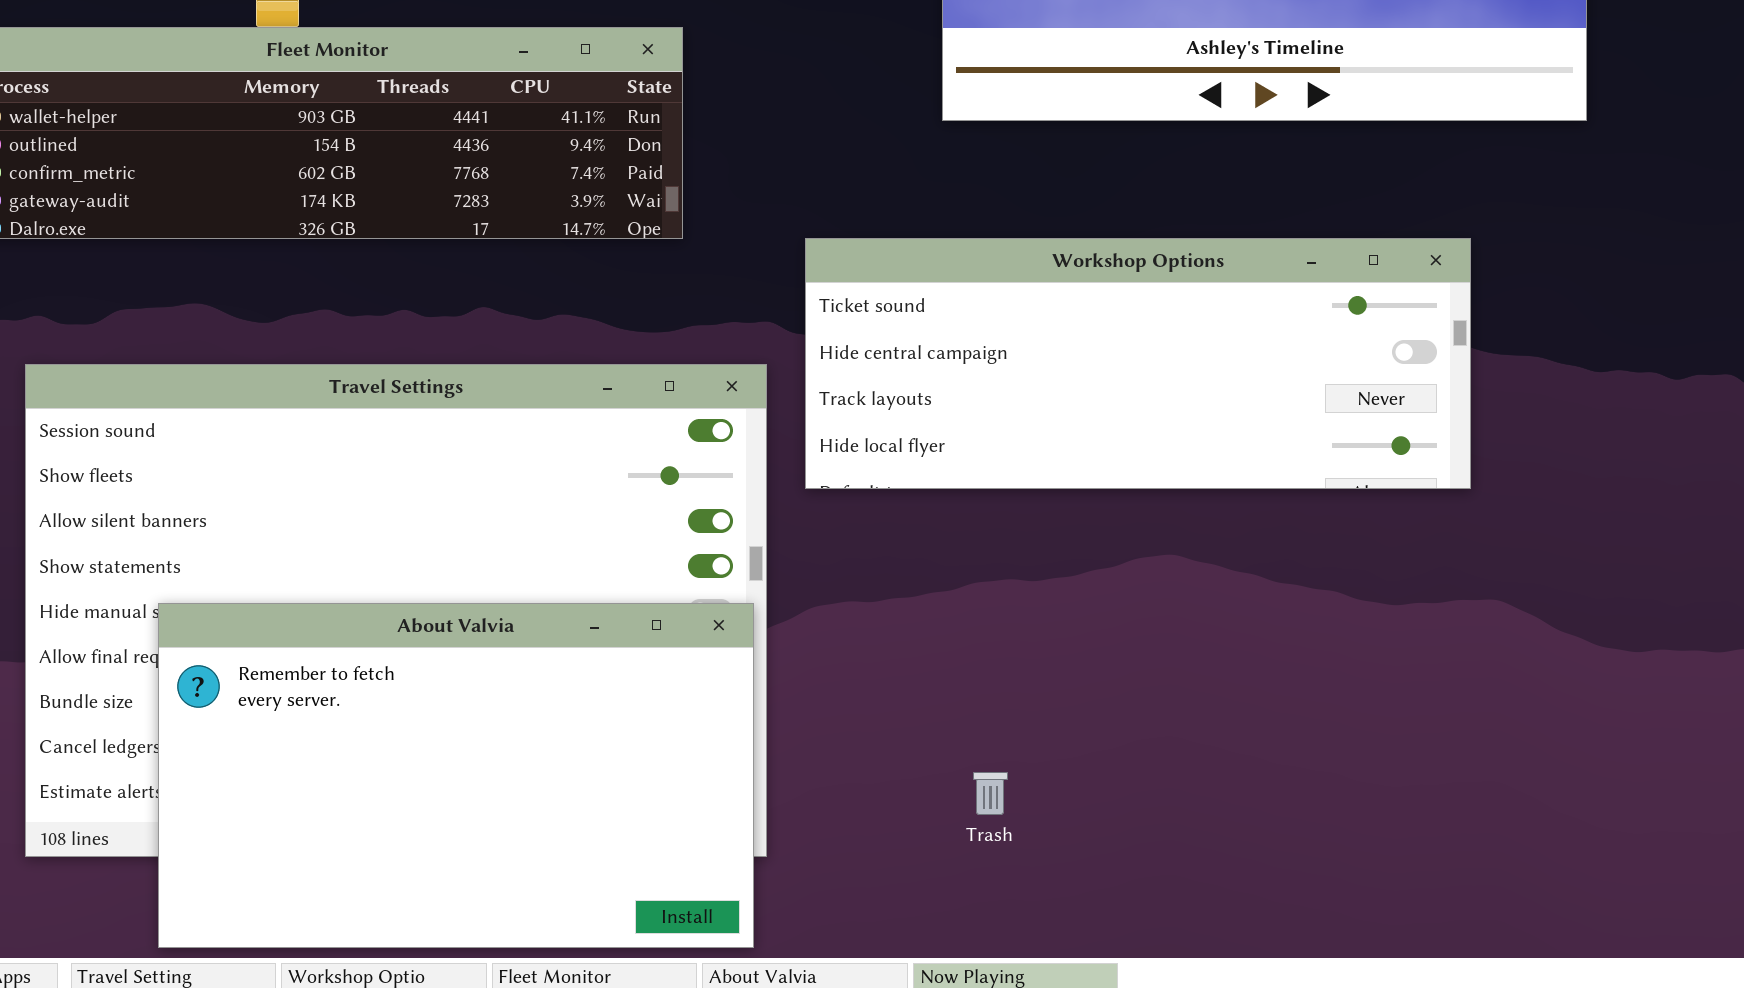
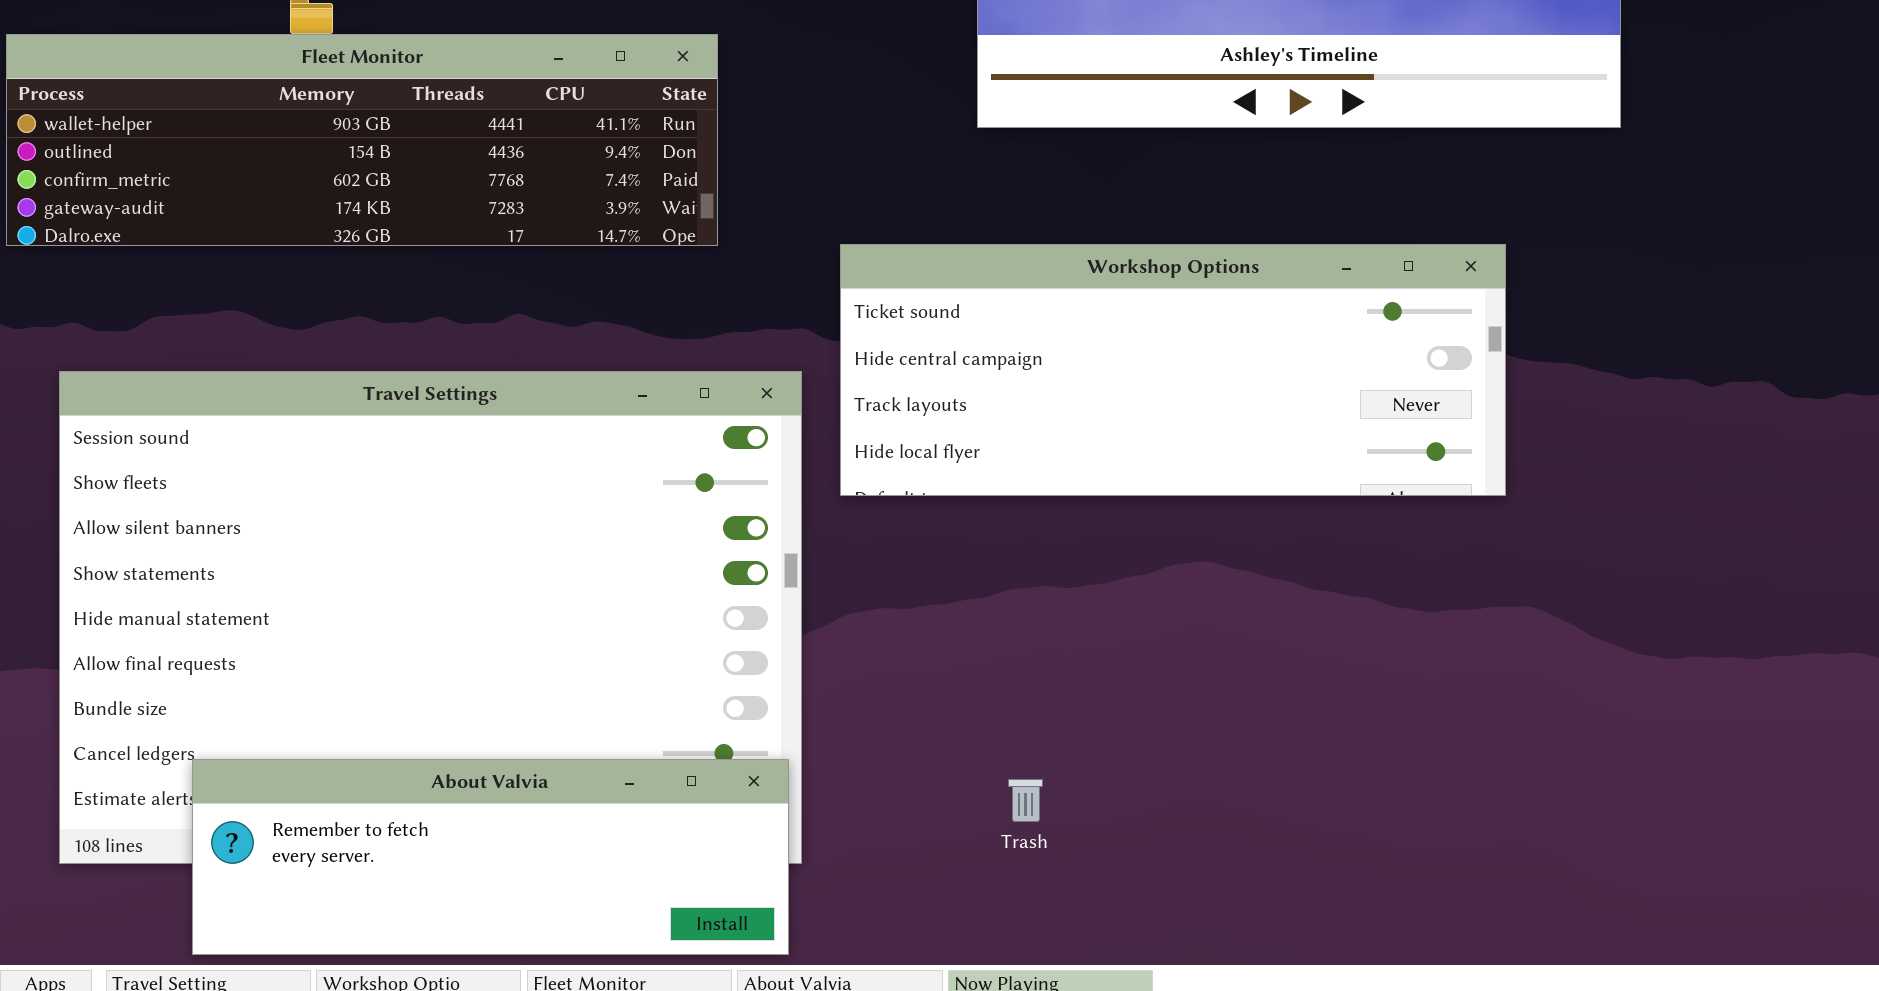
About Valvia: [158,603,754,948] -> [192,759,789,955], resized

